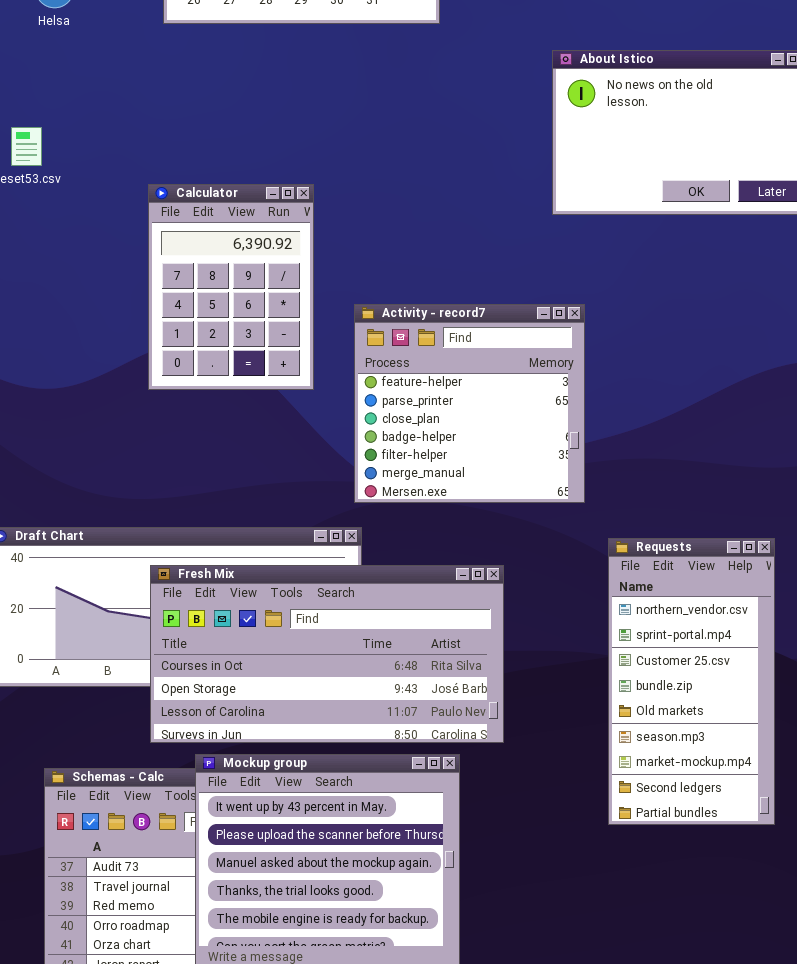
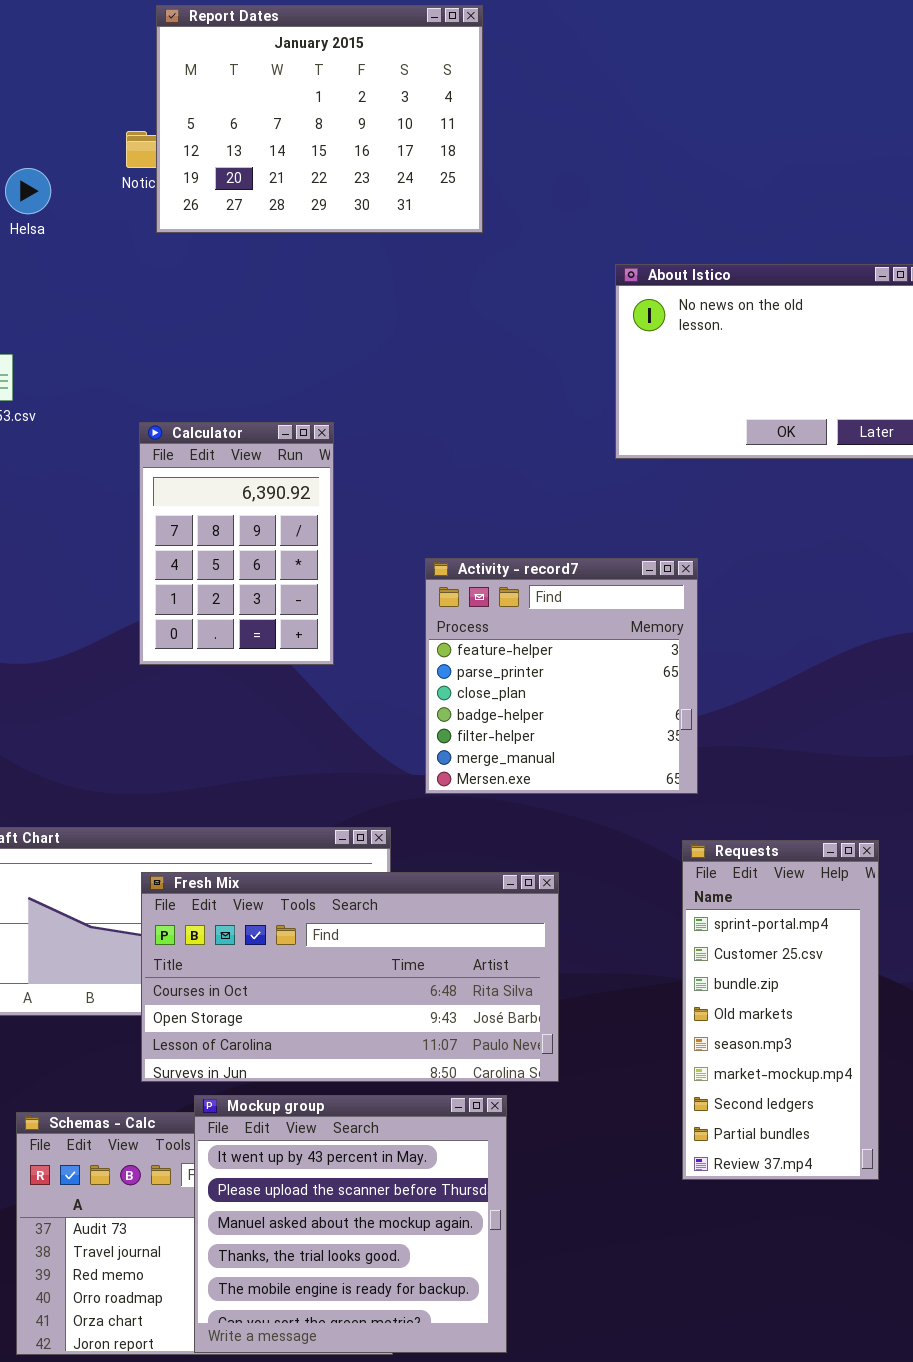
Activity - record7: [354,304,585,503] -> [425,558,698,794], moved
Requests: [608,538,775,825] -> [682,840,879,1180], scrolled down 1 row

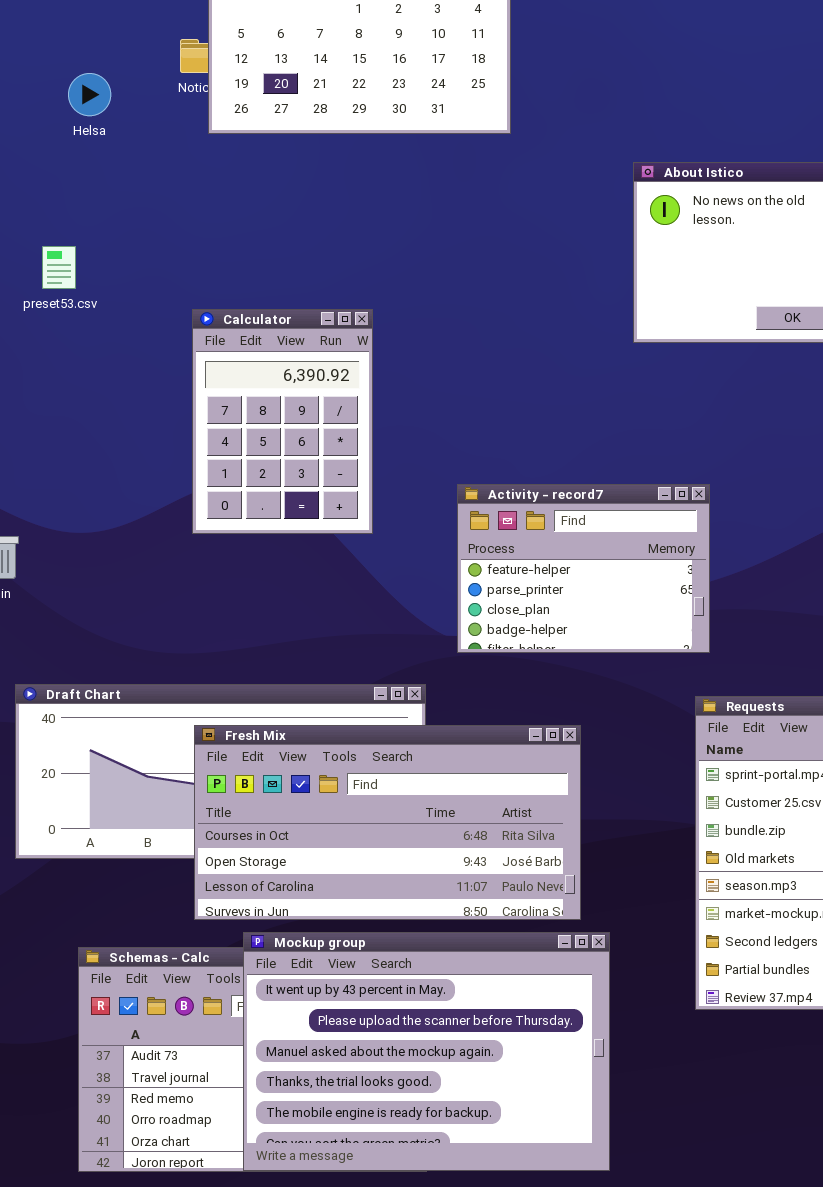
Activity - record7: [425,558,698,794] -> [457,484,710,653], resized
Mockup group: [194,1095,507,1353] -> [243,932,610,1171], resized

